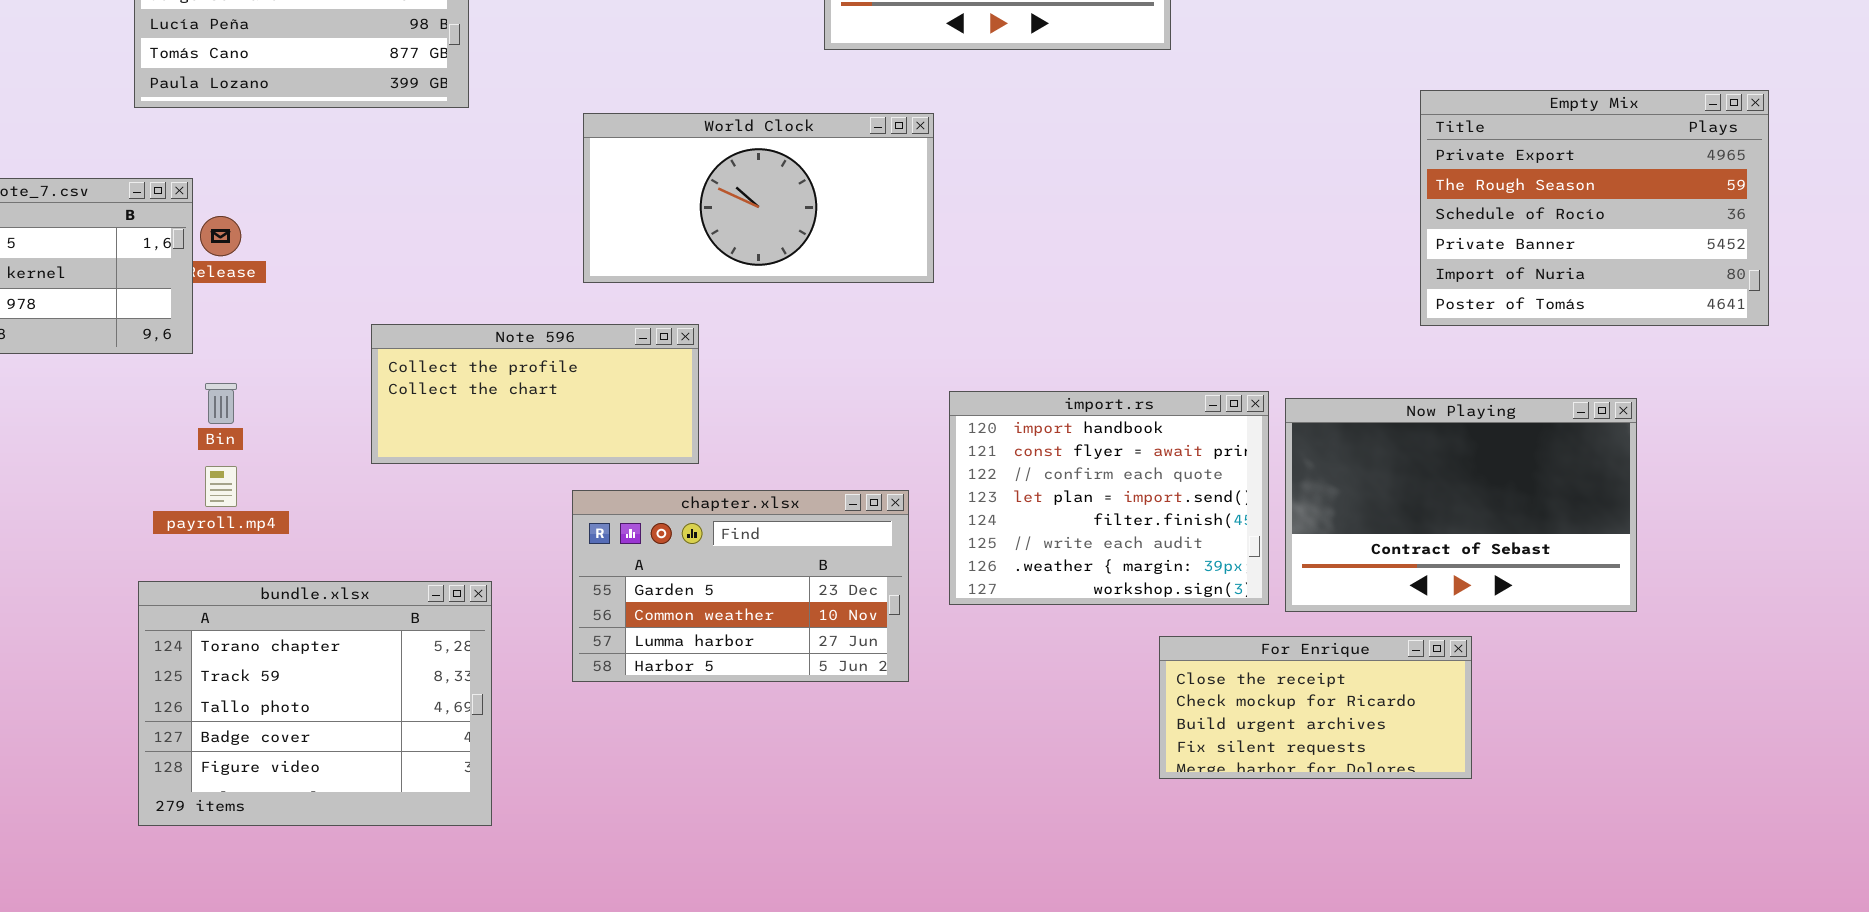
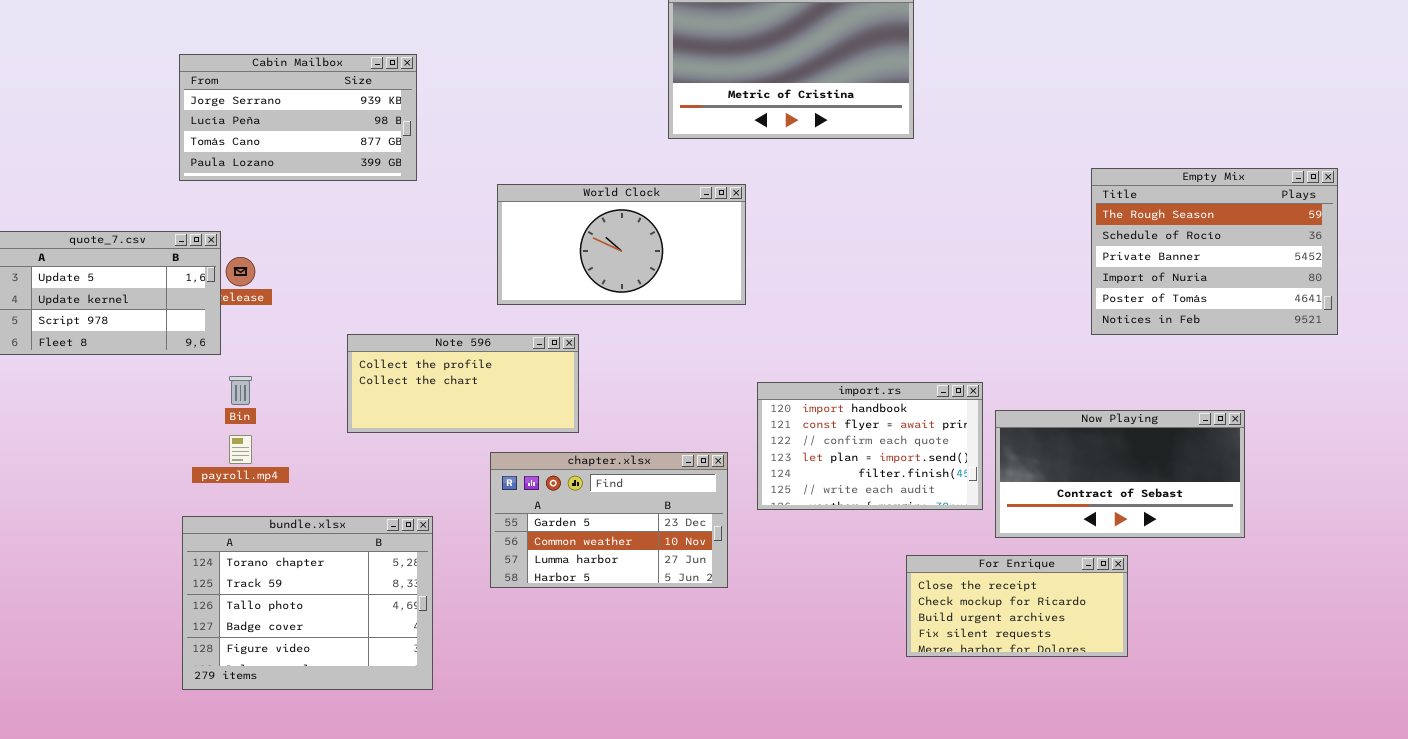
Empty Mix: [1420,90,1769,326] -> [1091,168,1338,335], scrolled down 1 row
import.rs: [949,391,1269,605] -> [757,382,983,510], resized
Now Playing: [1285,398,1637,612] -> [995,410,1245,538], resized

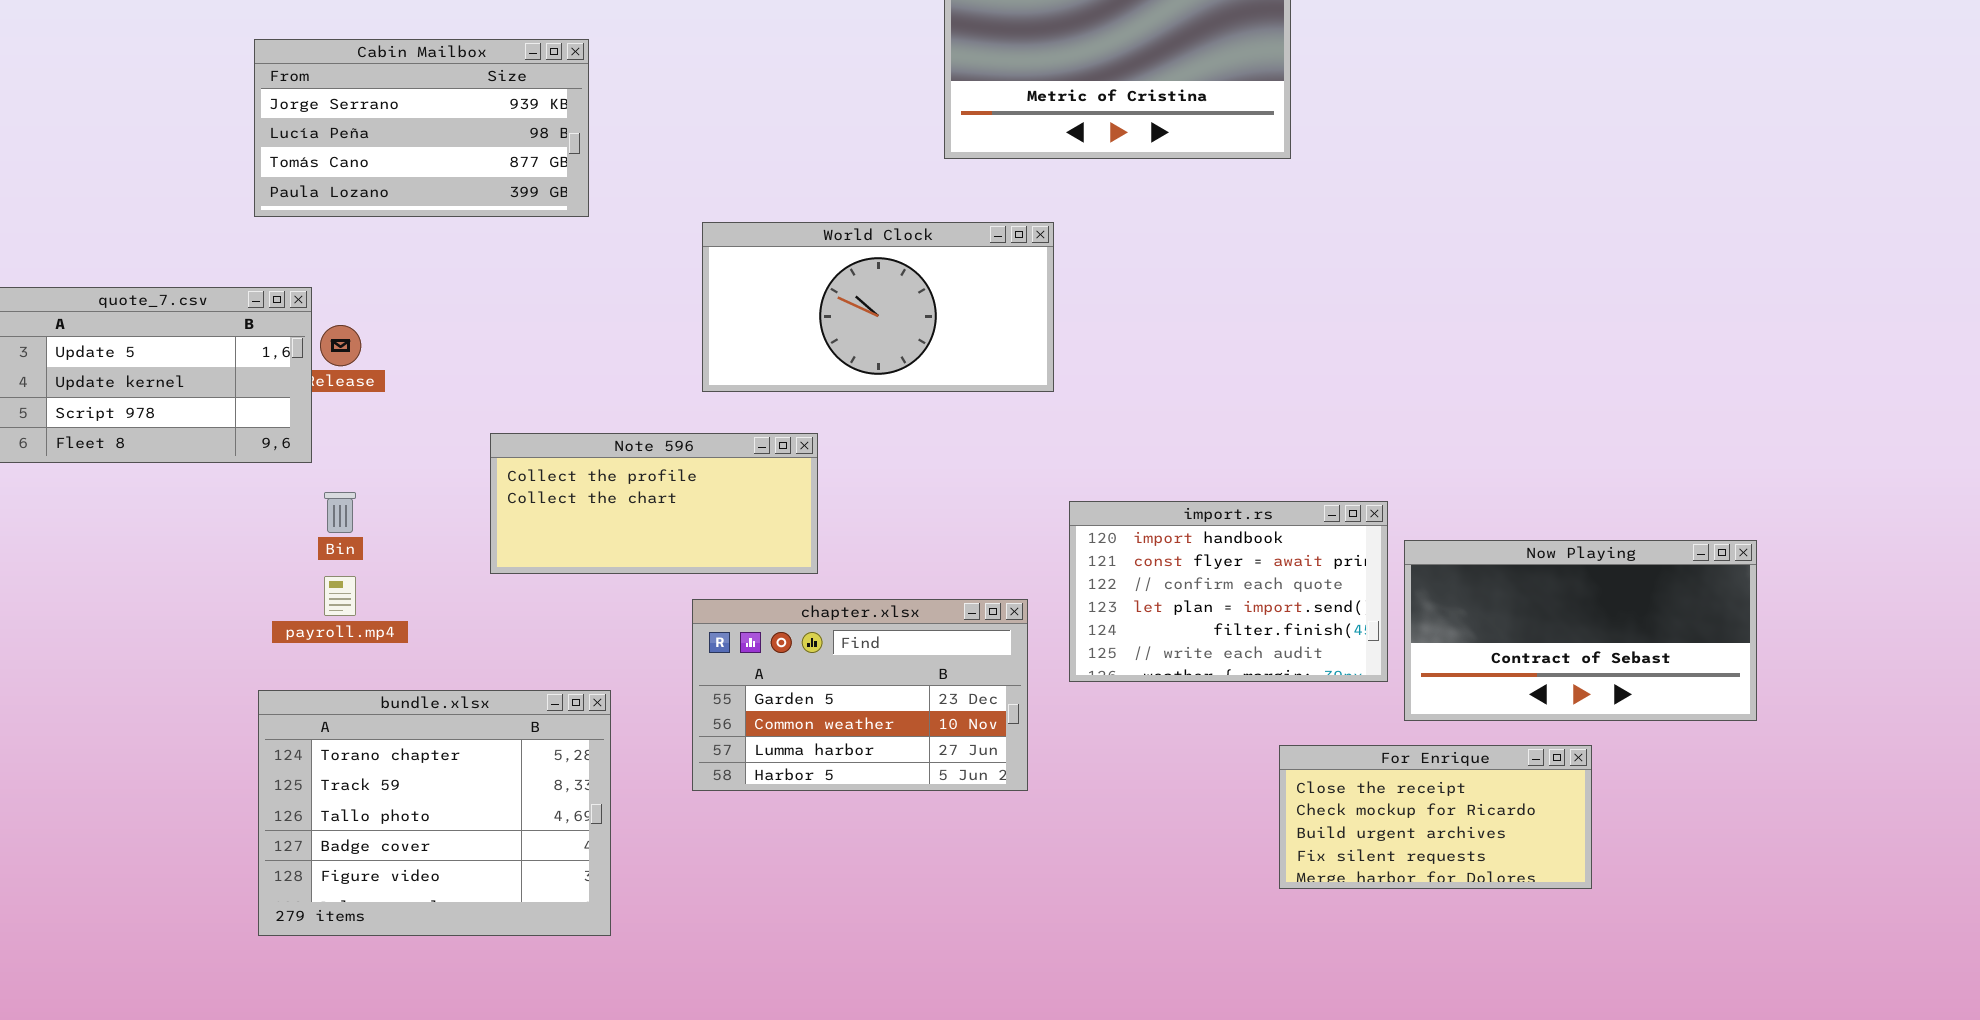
Empty Mix: [1091,168,1338,335] -> none, closed

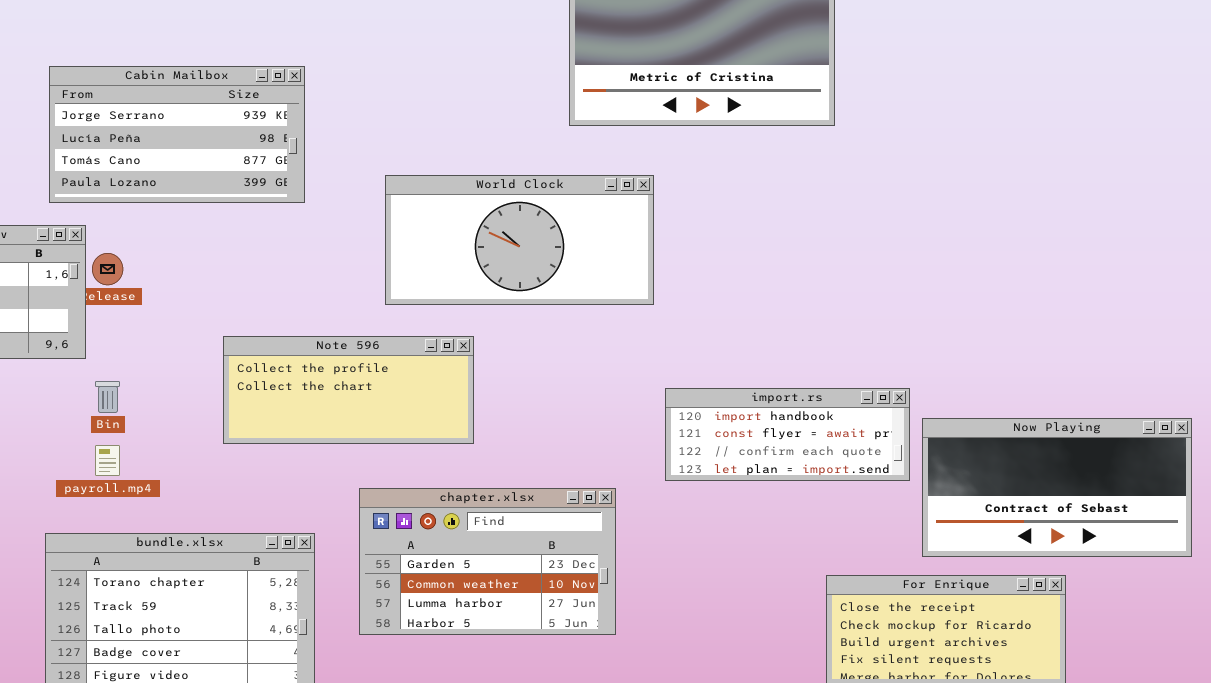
Cabin Mailbox: [254,39,589,217] -> [49,66,305,203], moved
import.rs: [1069,501,1388,682] -> [665,388,910,481], resized
chapter.xlsx: [692,599,1028,791] -> [359,488,616,635], moved

